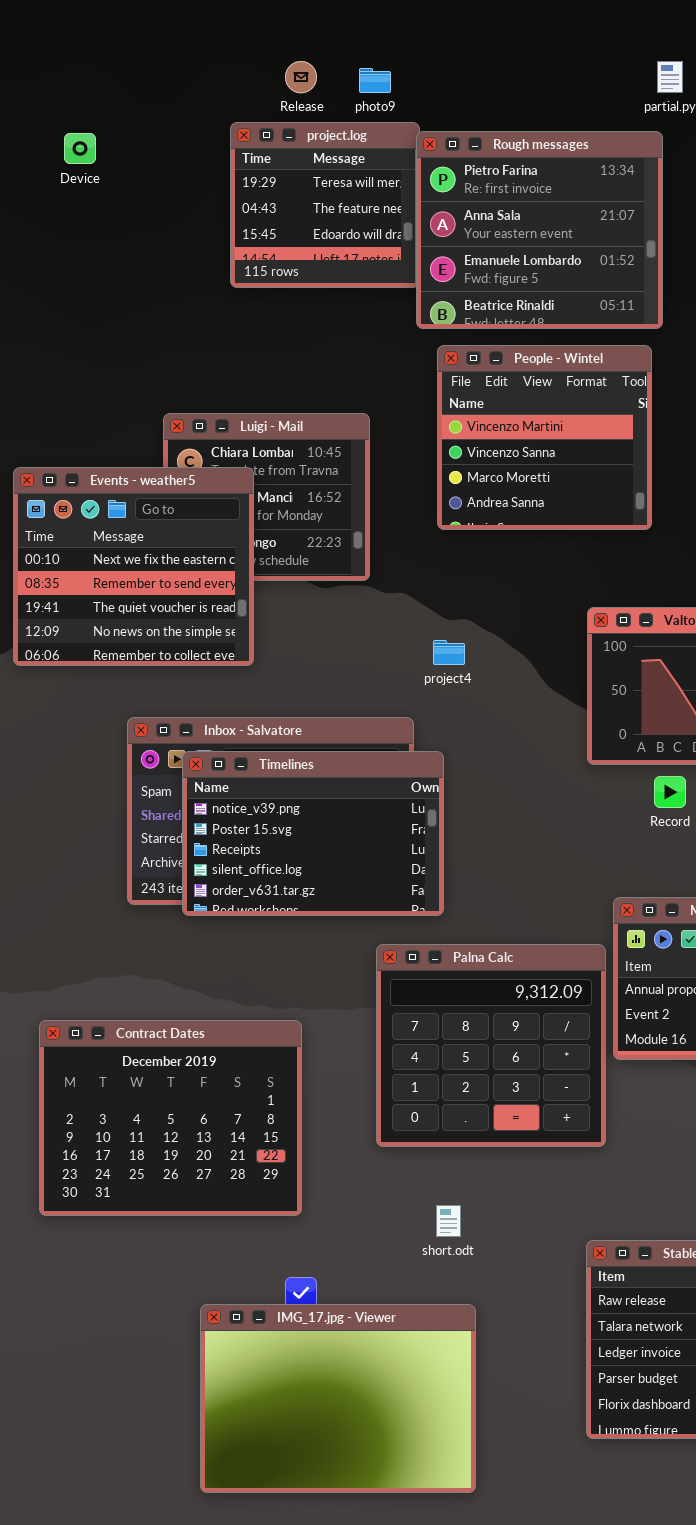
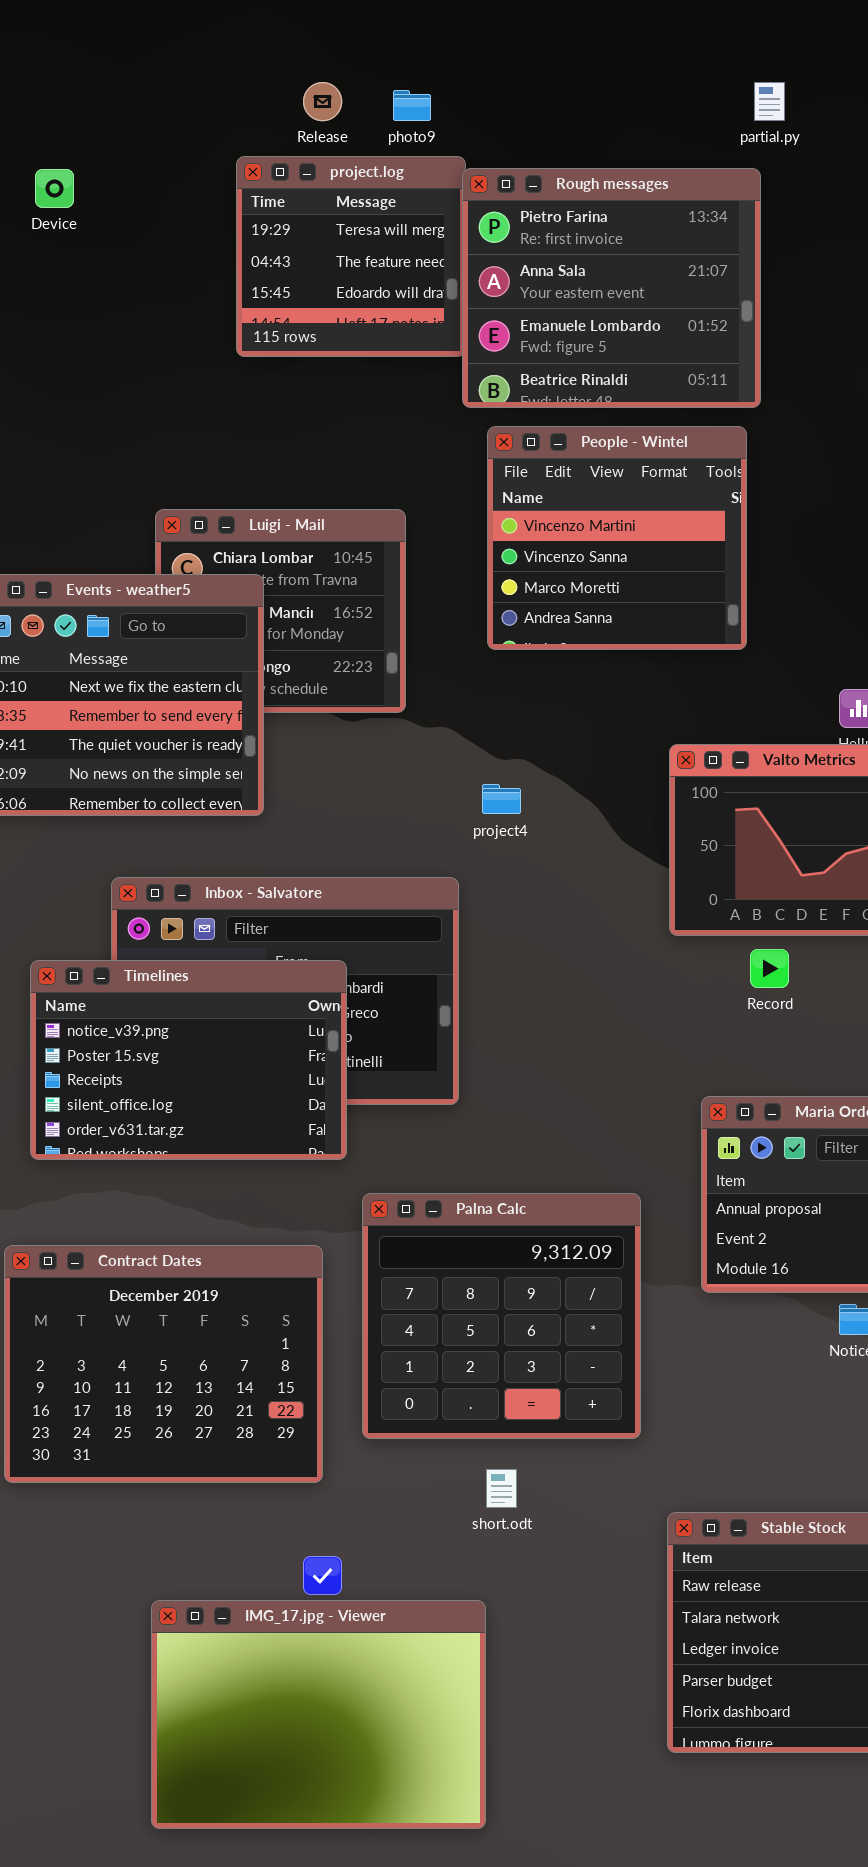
Timelines: [182,751,444,916] -> [30,960,347,1160], moved
Palna Calc: [376,944,606,1147] -> [362,1193,641,1439], moved
IMG_17.jpg - Viewer: [200,1304,476,1493] -> [151,1600,486,1829], moved

